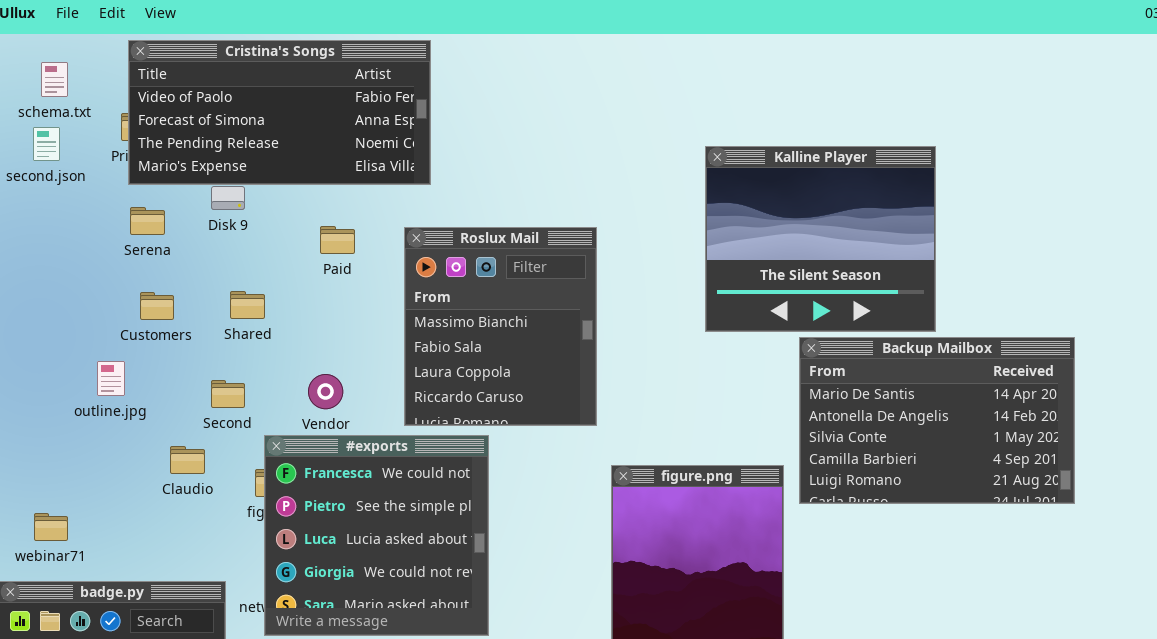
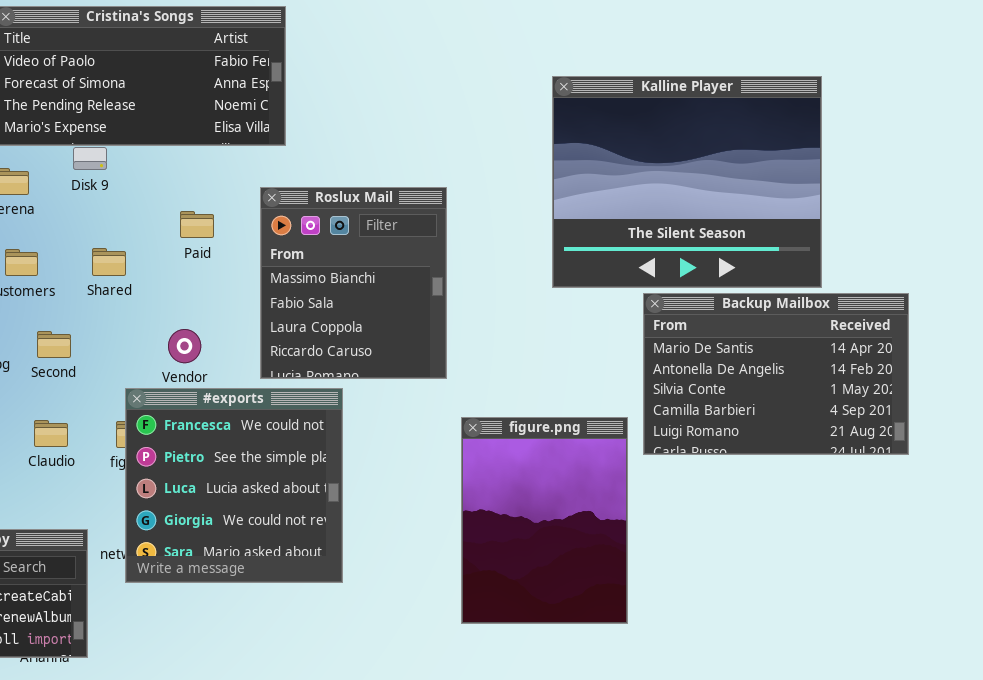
Kalline Player: [705,146,936,332] -> [552,76,822,288], resized
Paid: [320,226,355,254] -> [180,211,214,238], moved
Second: [211,380,245,408] -> [37,331,71,358], moved
Claudio: [170,446,205,474] -> [34,420,68,447], moved

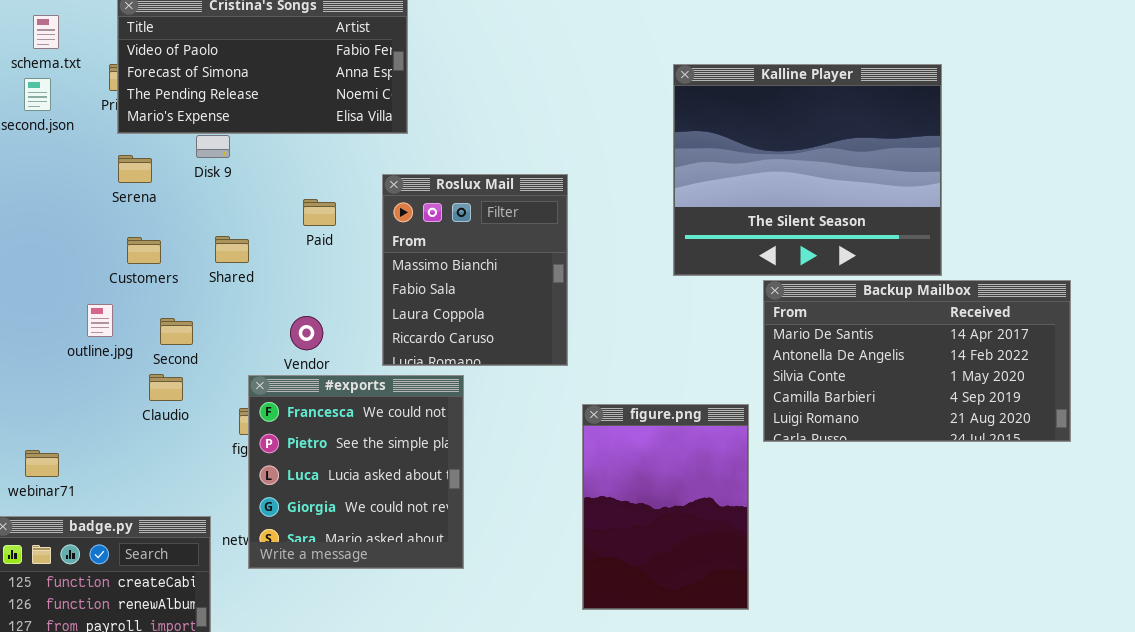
Backup Mailbox: [643,293,909,455] -> [763,280,1071,442], resized
Claudio: [34,420,68,447] -> [149,374,183,401], moved

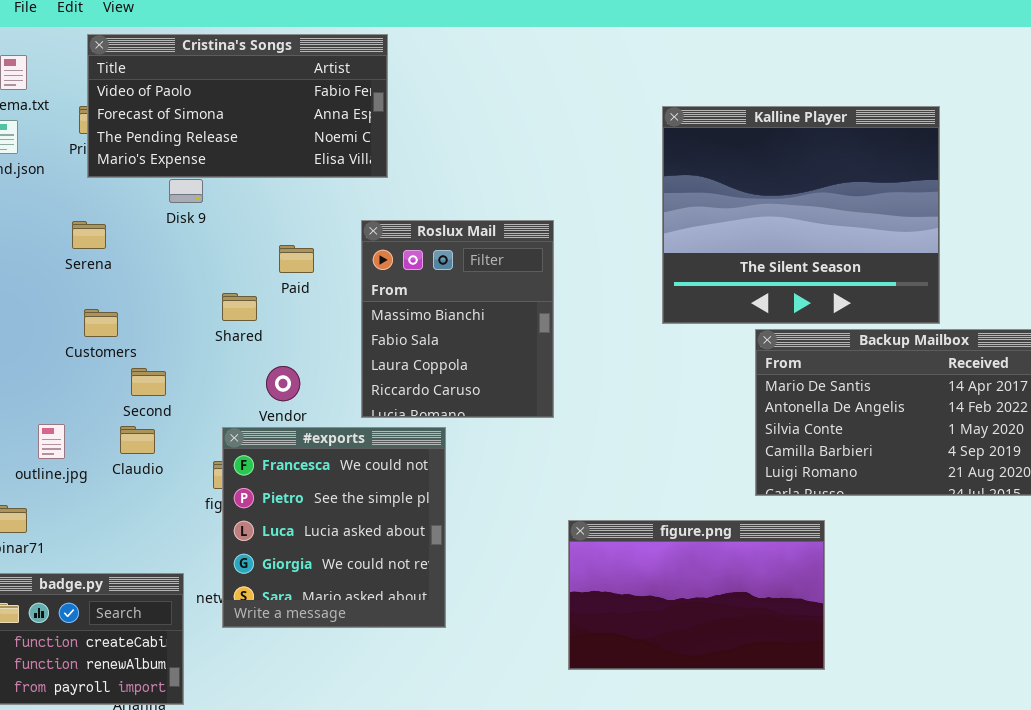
Serena: [118,155,152,183] -> [72,221,106,249], moved
Shared: [215,236,249,263] -> [222,293,257,321], moved
Customers: [127,237,161,264] -> [84,309,118,337], moved
outline.jpg: [87,304,113,337] -> [38,424,65,459], moved
figure.png: [582,404,749,610] -> [568,520,825,670], resized

